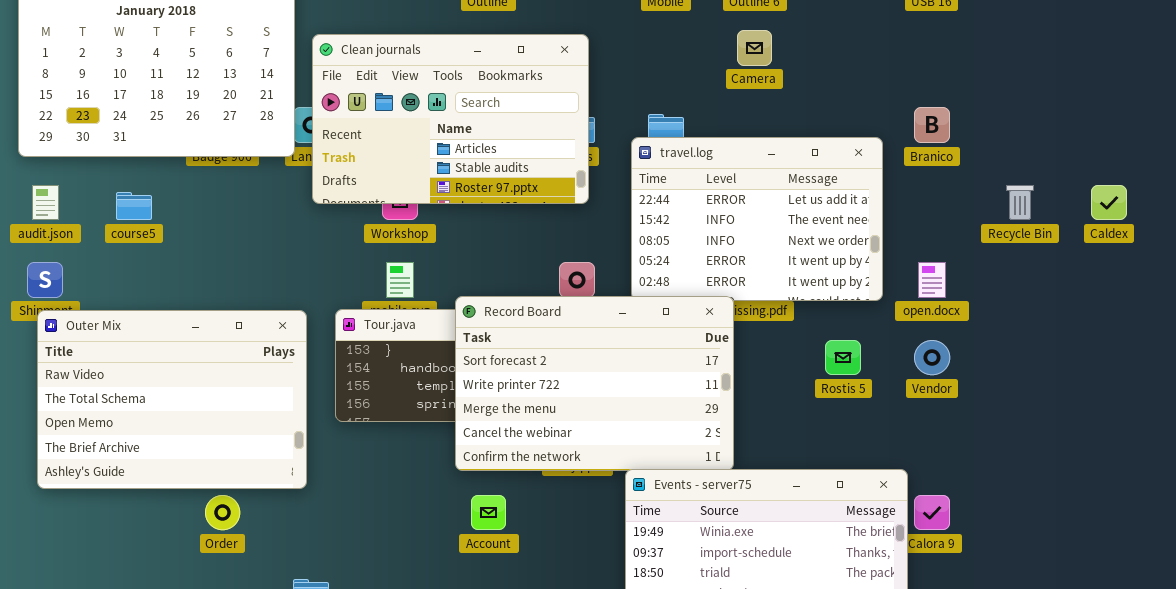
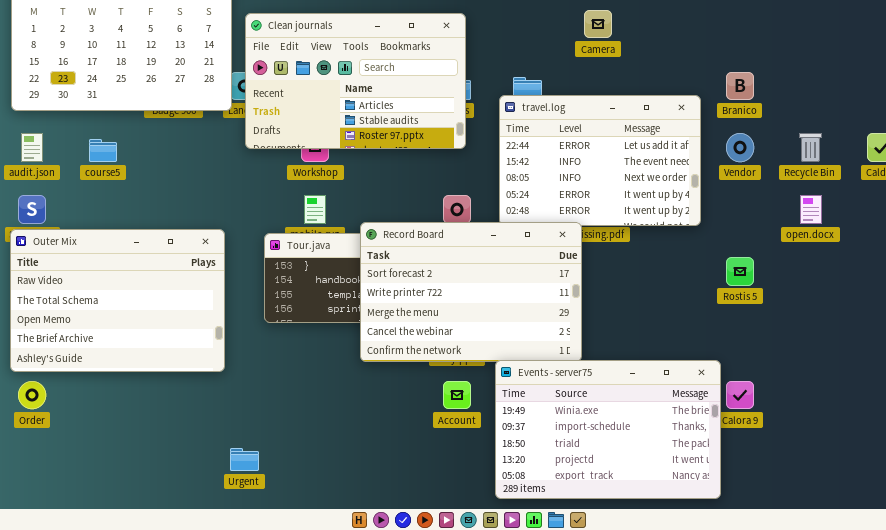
open.docx: [918,262,946,298] -> [800,195,822,224], moved
Outer Mix: [37,310,307,489] -> [10,229,225,372], moved
Rostis 5: [825,340,861,375] -> [726,257,754,286], moved
Vendor: [914,340,950,375] -> [726,133,754,162], moved
Order: [205,495,240,530] -> [18,381,46,409], moved
Account: [471,495,506,530] -> [443,381,471,409], moved

